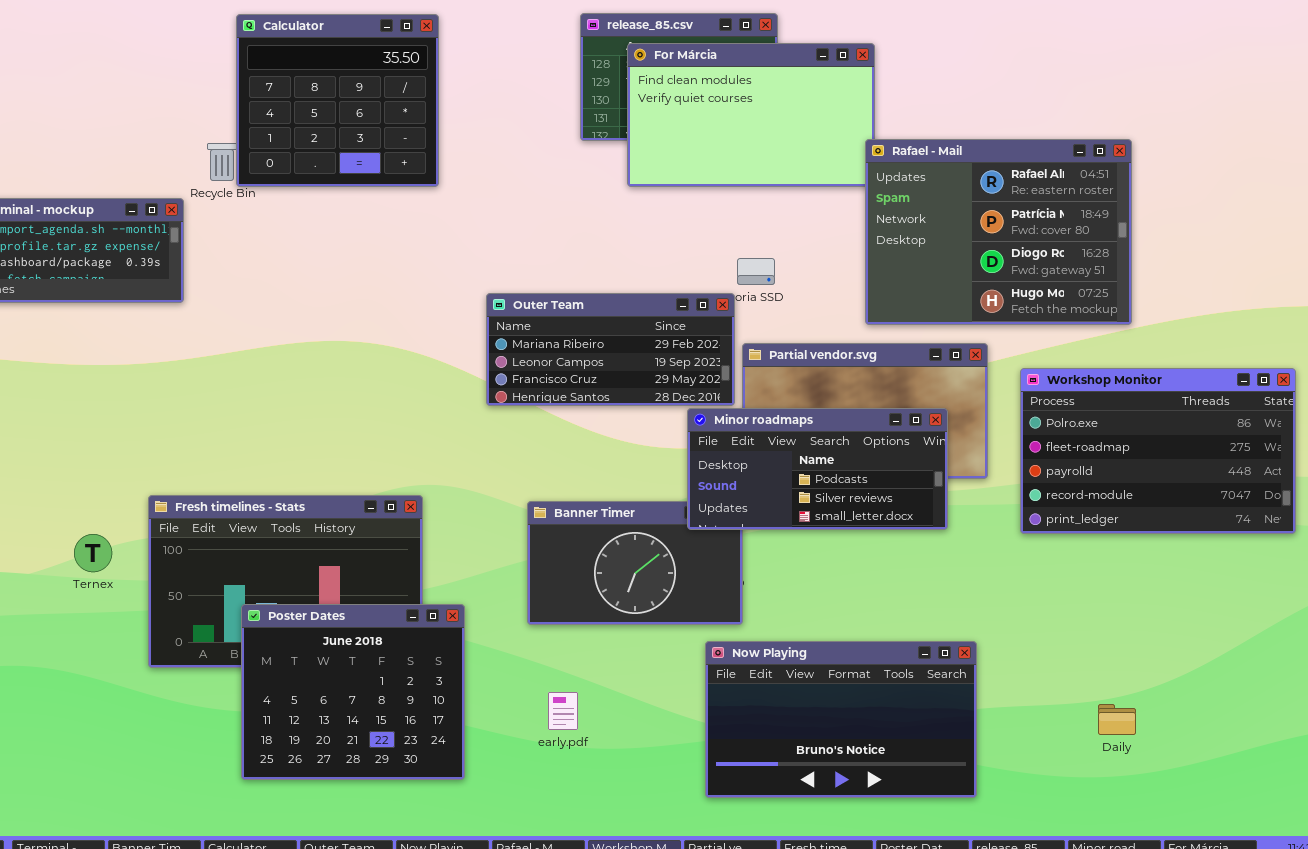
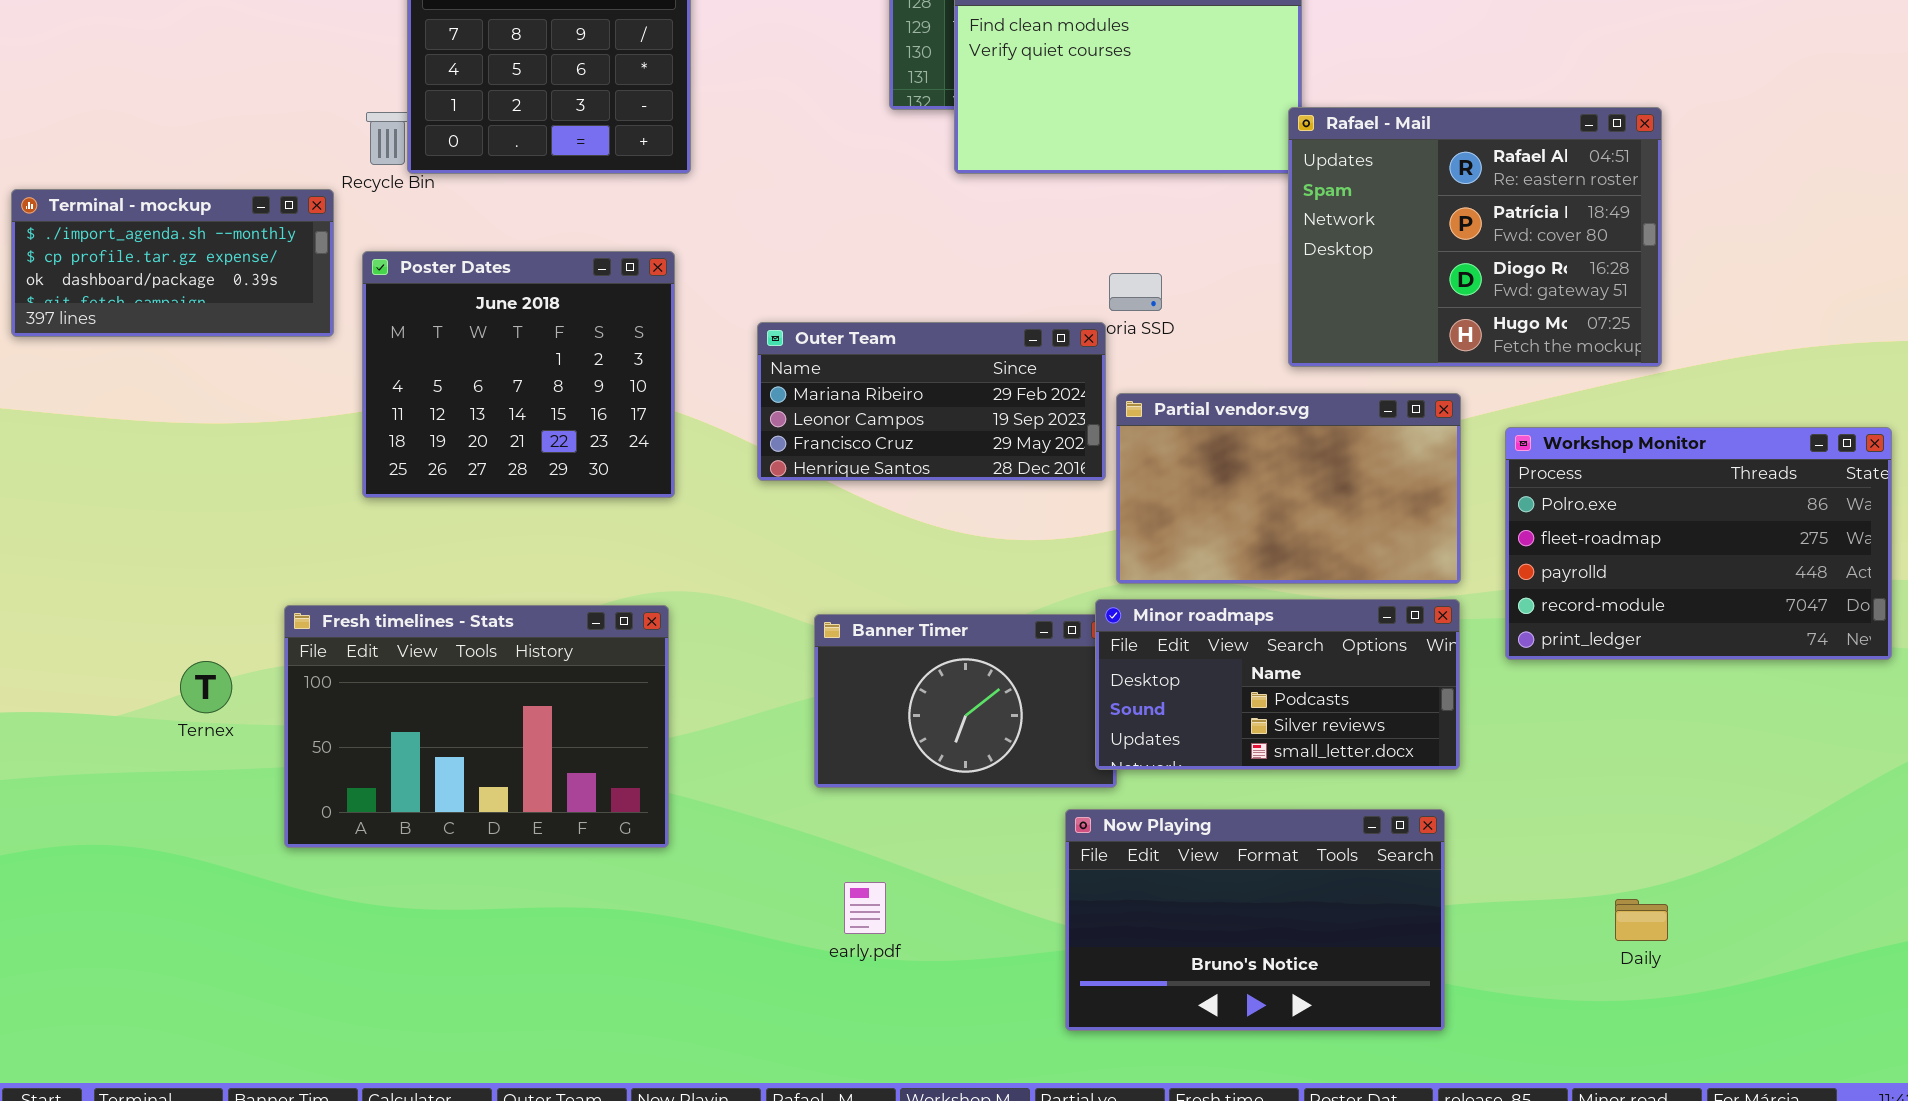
Minor roadmaps: [687,408,948,530] -> [1095,599,1460,770], moved
Poster Dates: [241,604,465,780] -> [362,251,675,498], moved

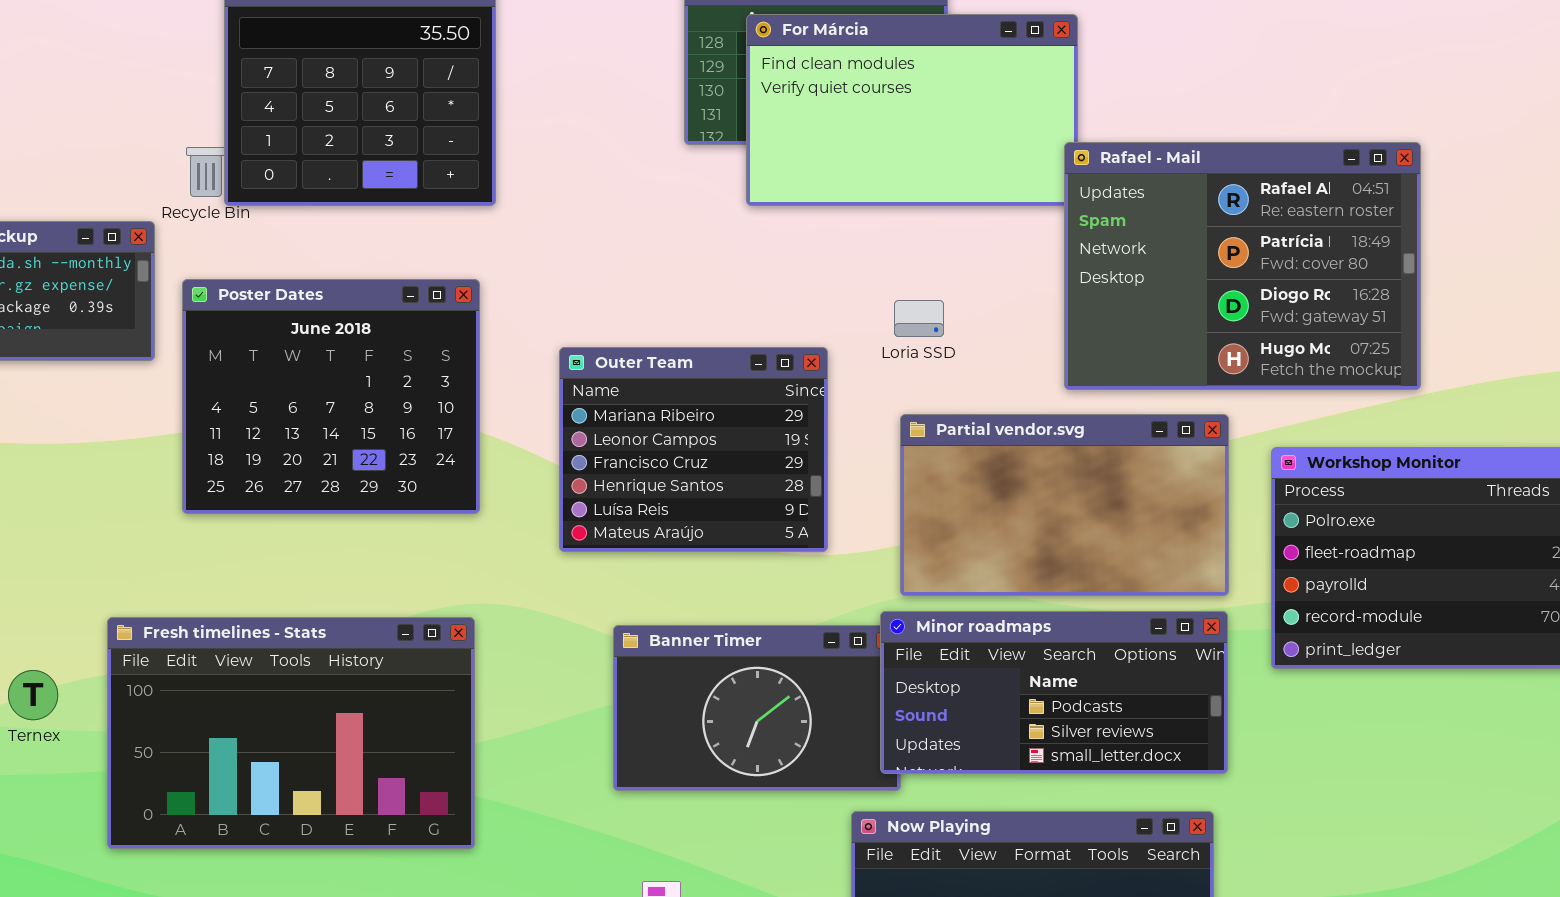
Outer Team: [757,322,1106,481] -> [559,347,828,552], resized

